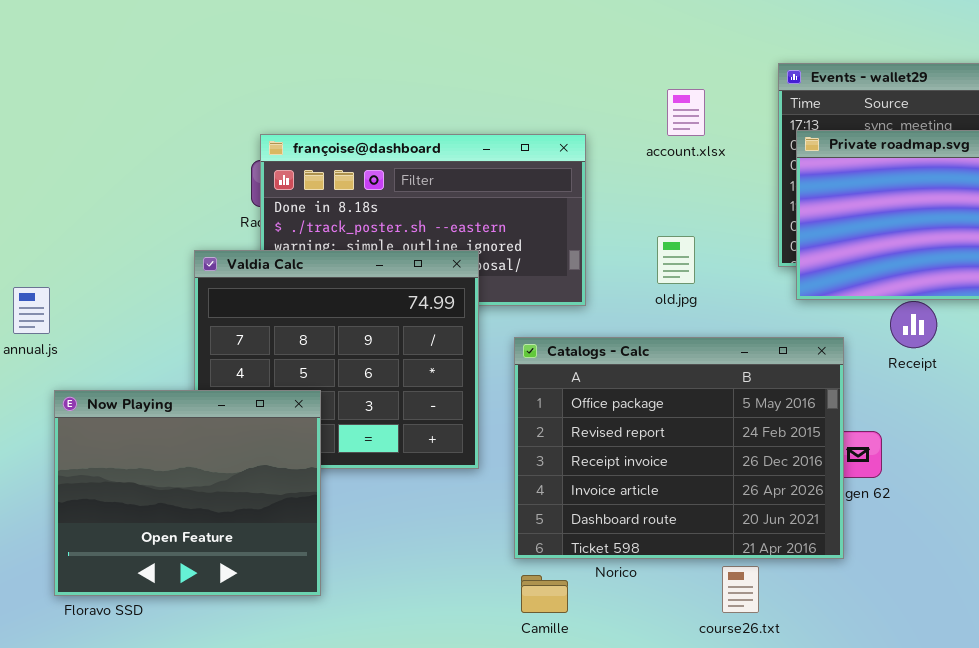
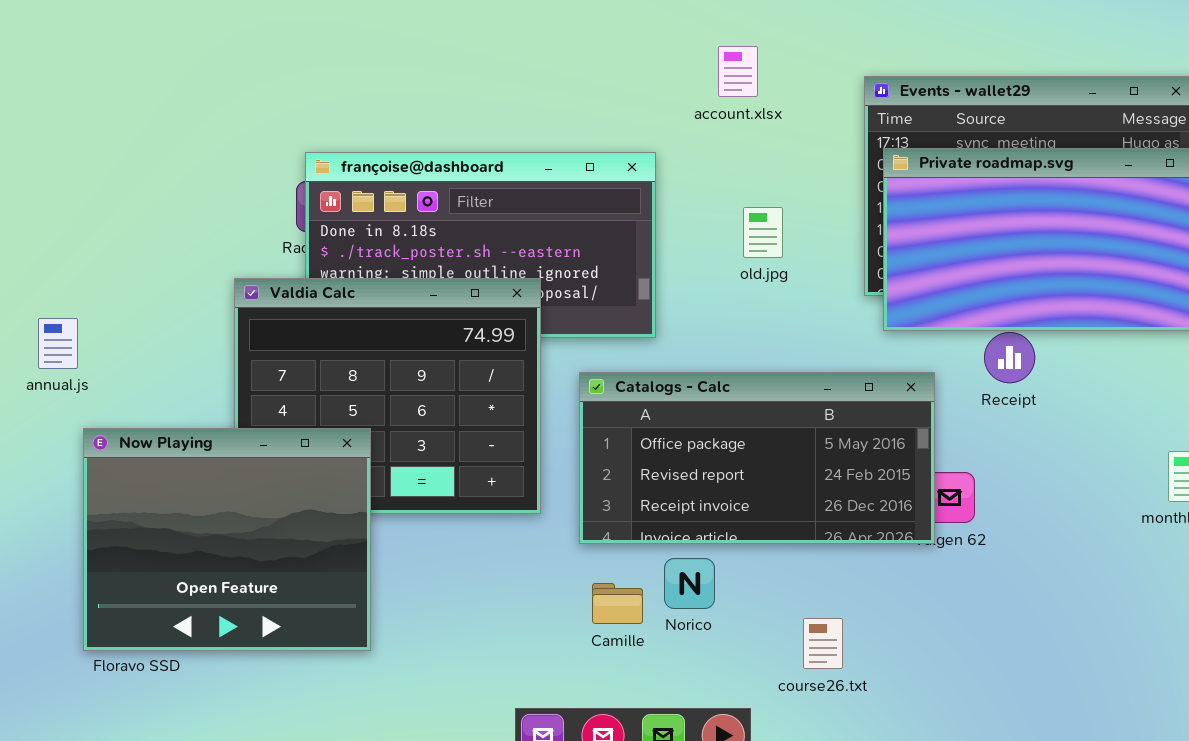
account.xlsx: [667,89,705,136] -> [718,46,758,97], moved
old.jpg: [657,236,695,284] -> [743,207,783,258], moved
Catalogs - Calc: [514,337,844,559] -> [579,372,935,544], resized
Camille: [521,575,568,613] -> [592,583,643,624], moved

